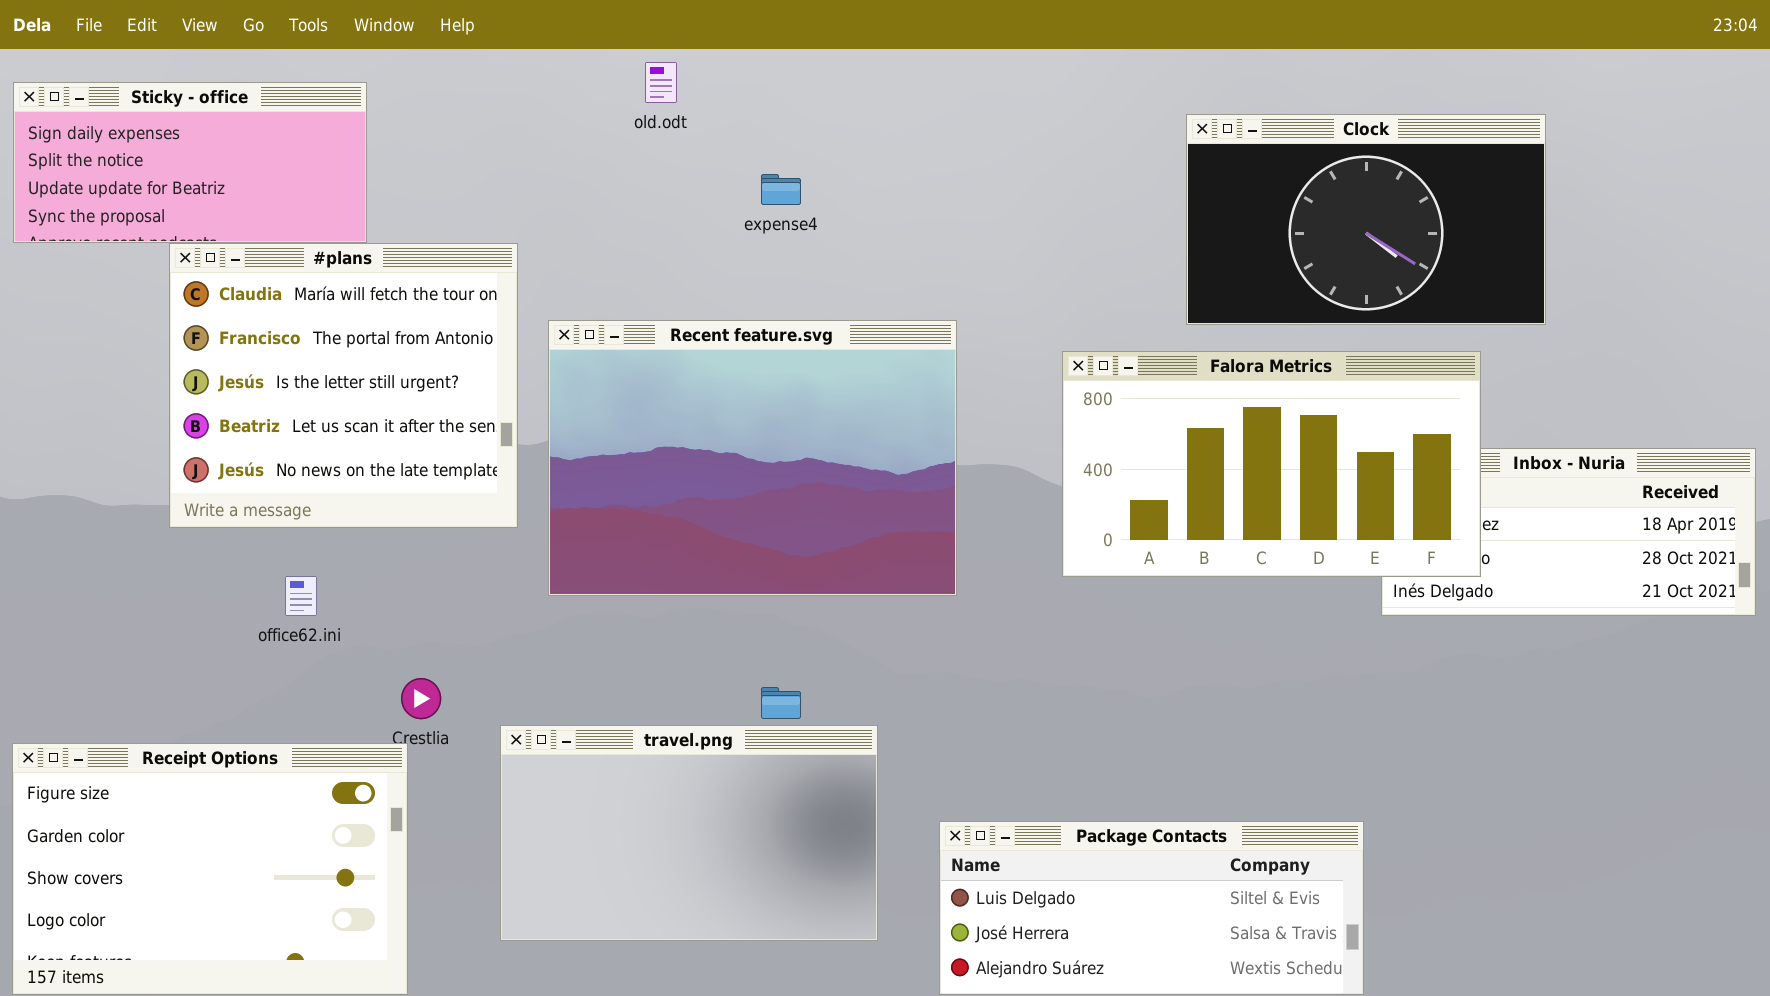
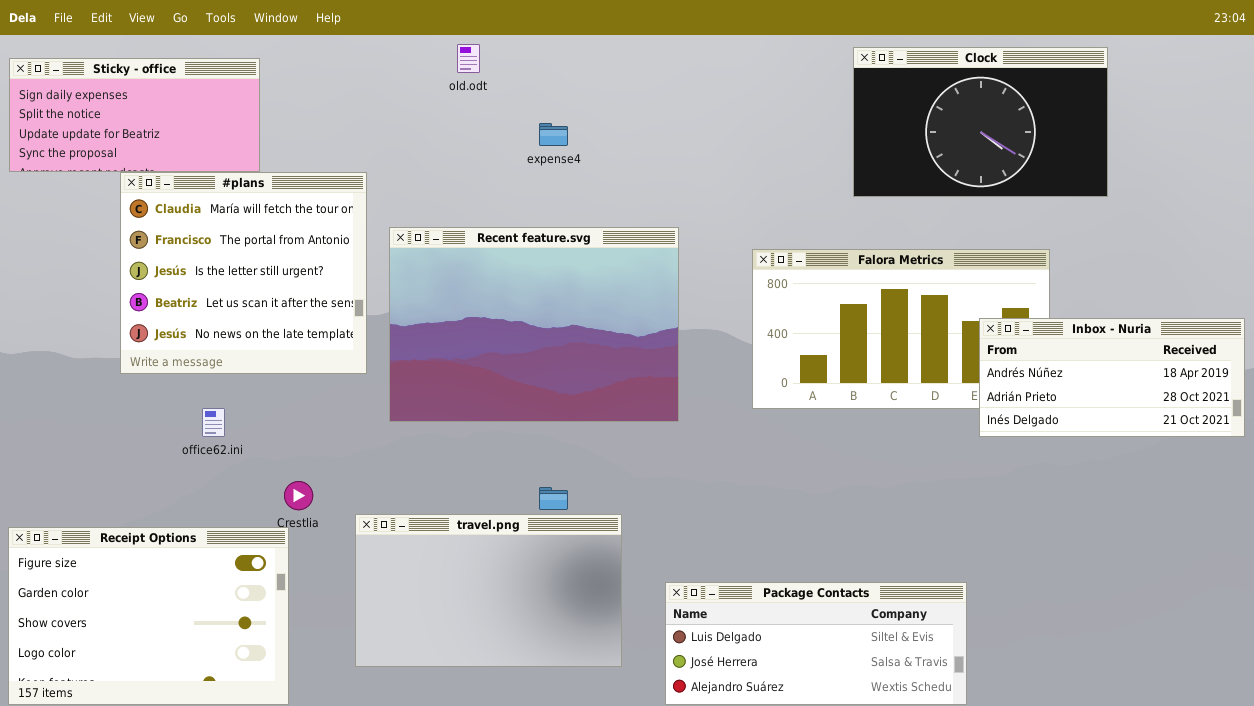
Clock: [1186,114,1546,325] -> [853,47,1108,197], moved
Inbox - Nuria: [1381,448,1756,616] -> [979,318,1245,437], raised

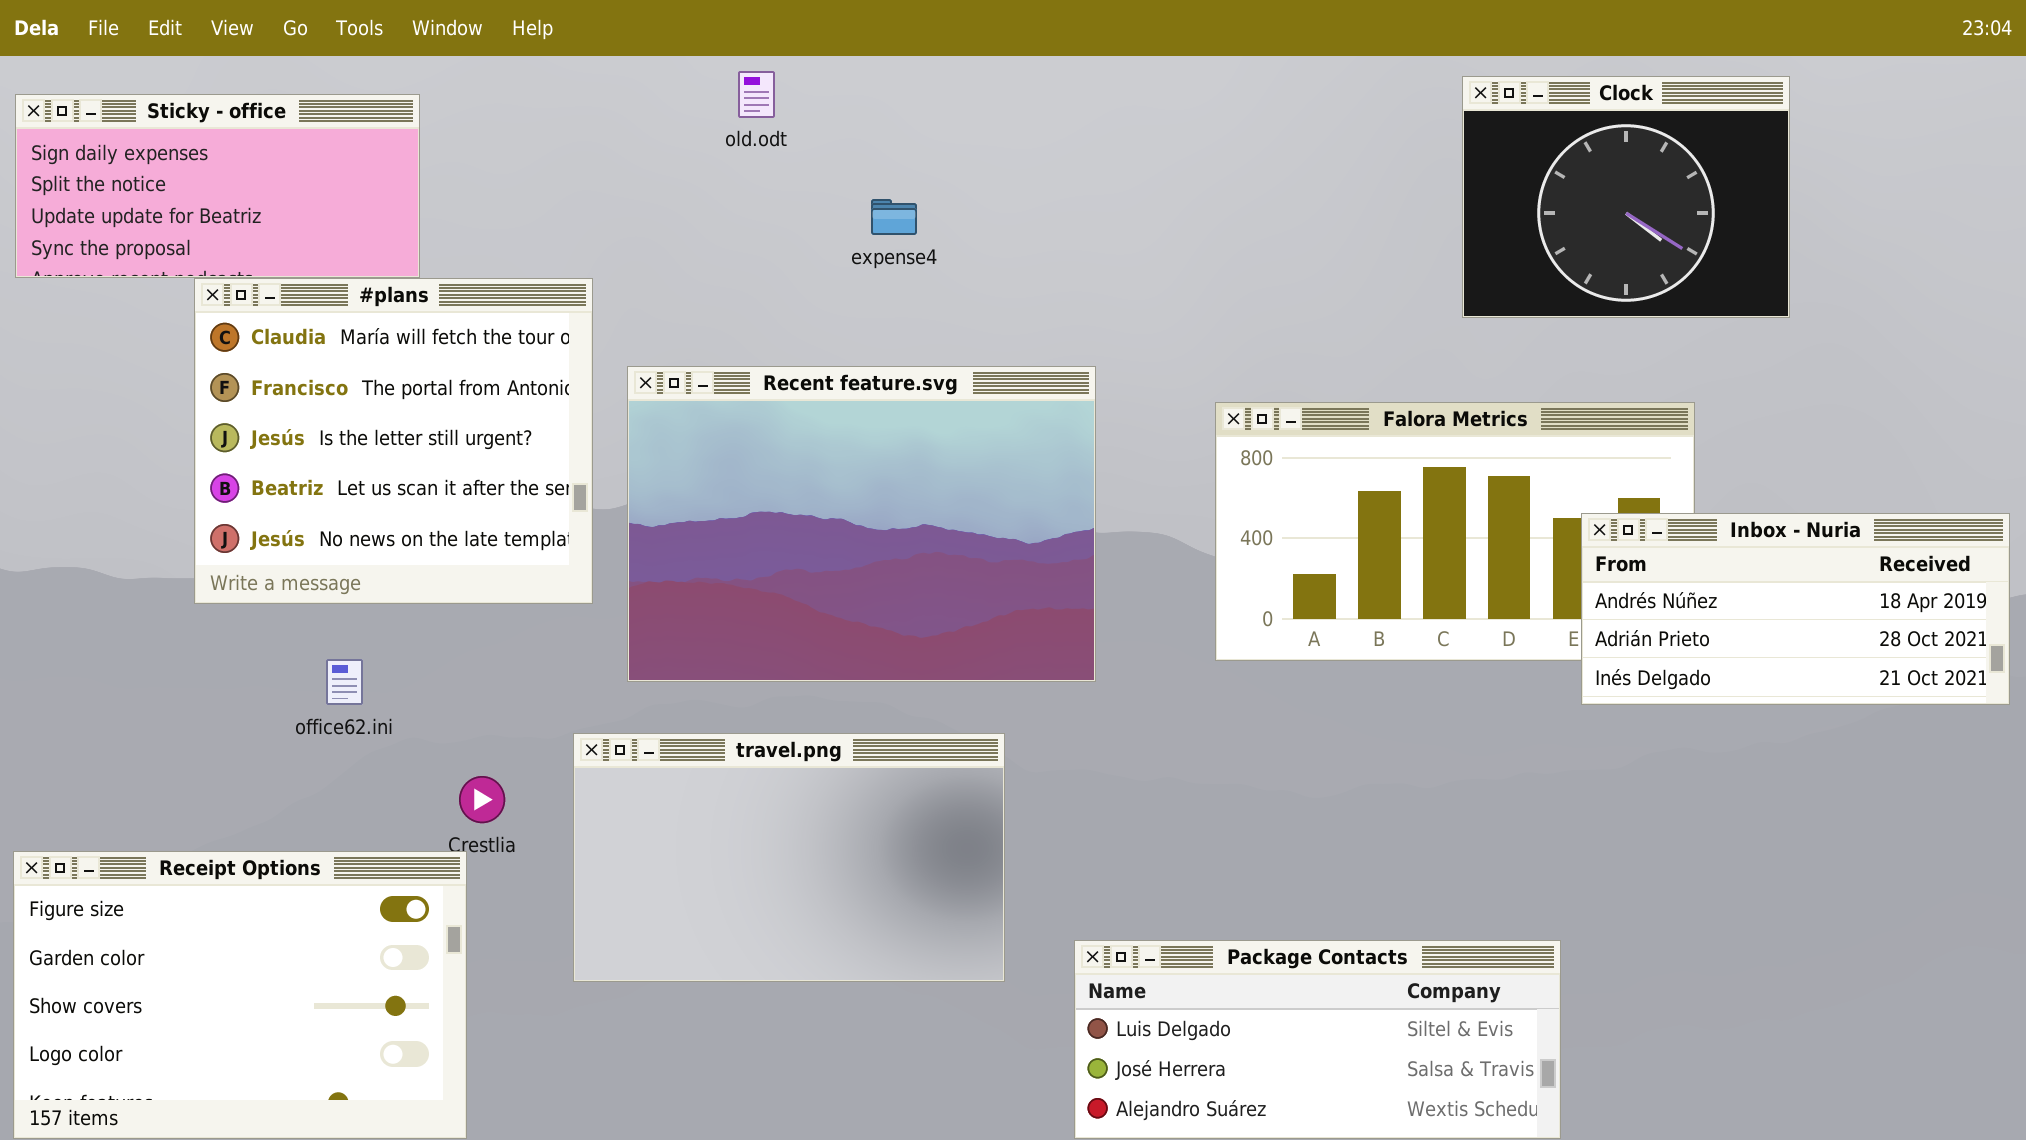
Clock: [853,47,1108,197] -> [1462,76,1790,318], resized
travel.png: [355,514,622,667] -> [573,733,1005,982], moved

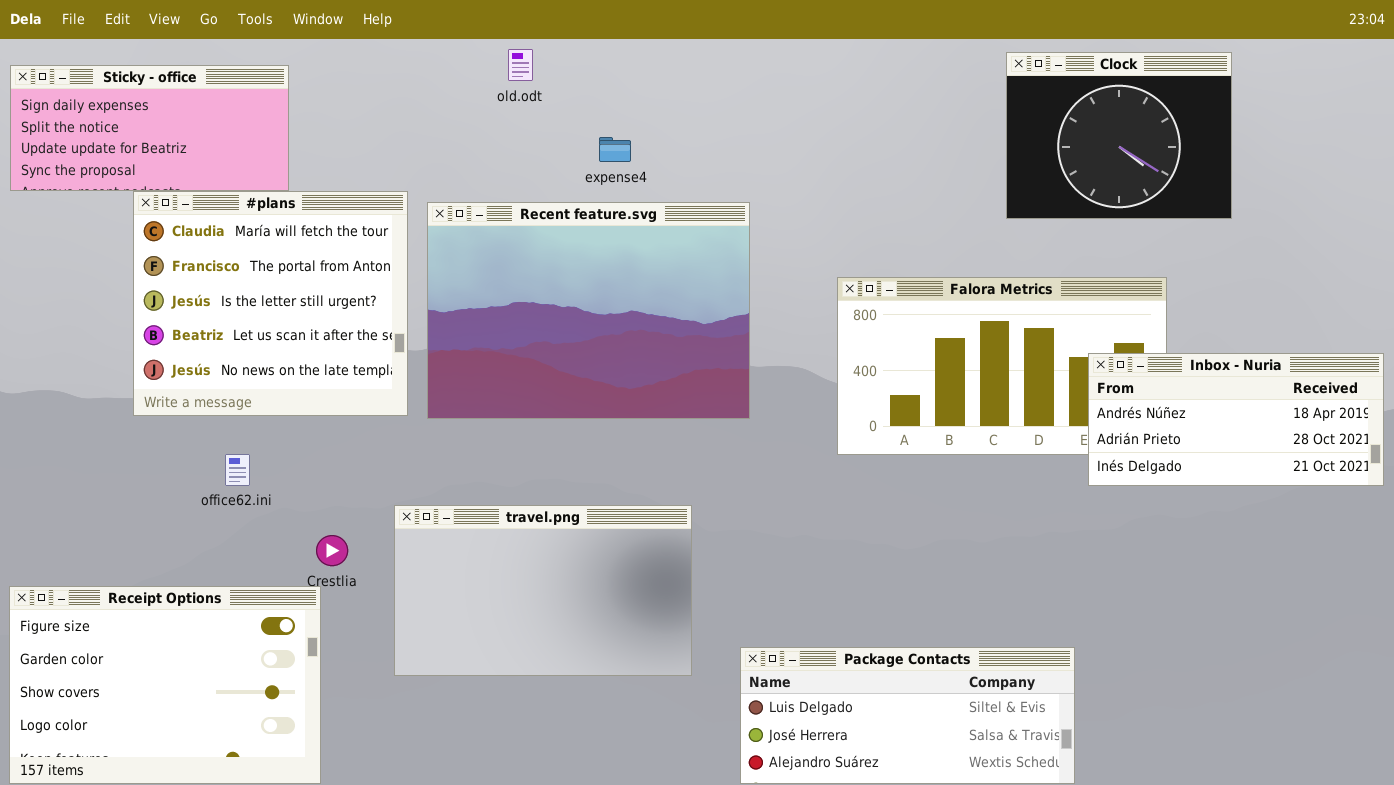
Recent feature.svg: [627,366,1096,682] -> [427,202,750,419], moved

